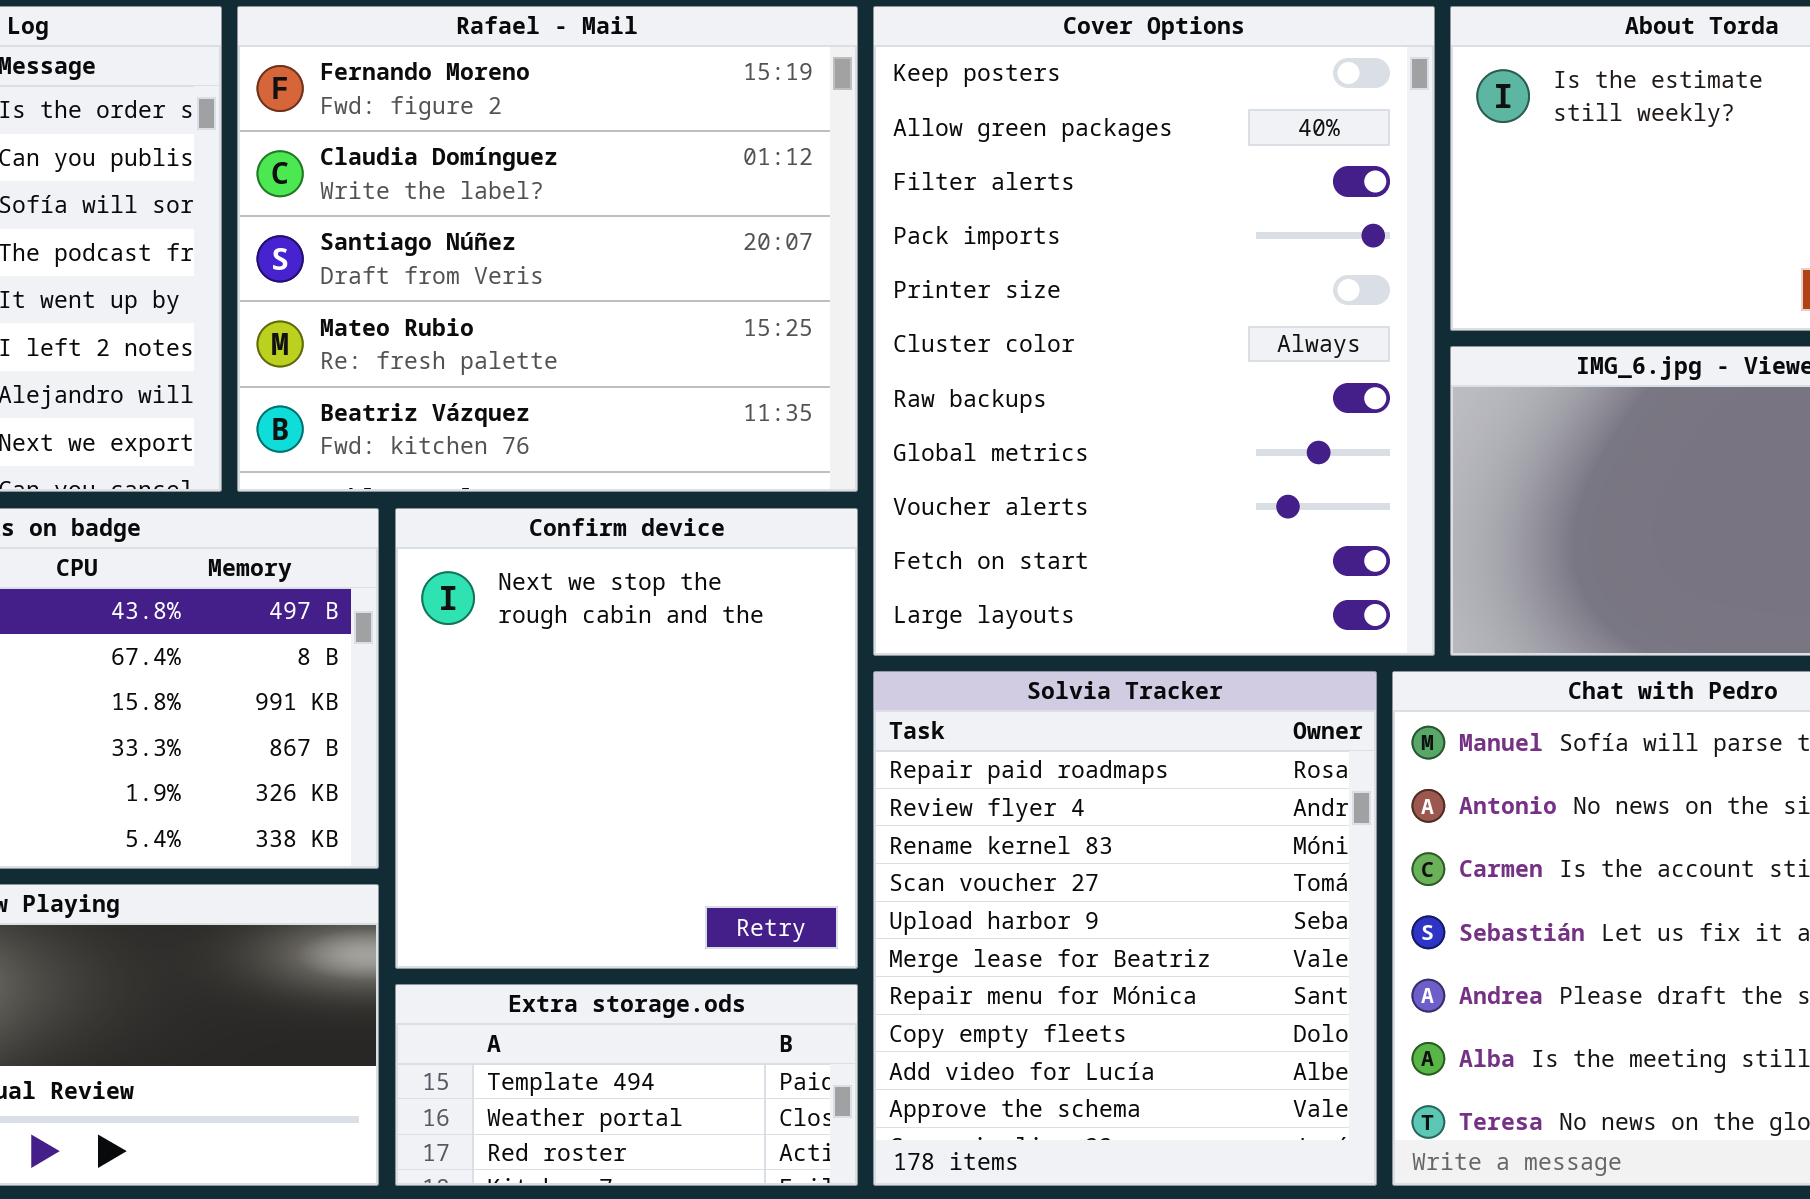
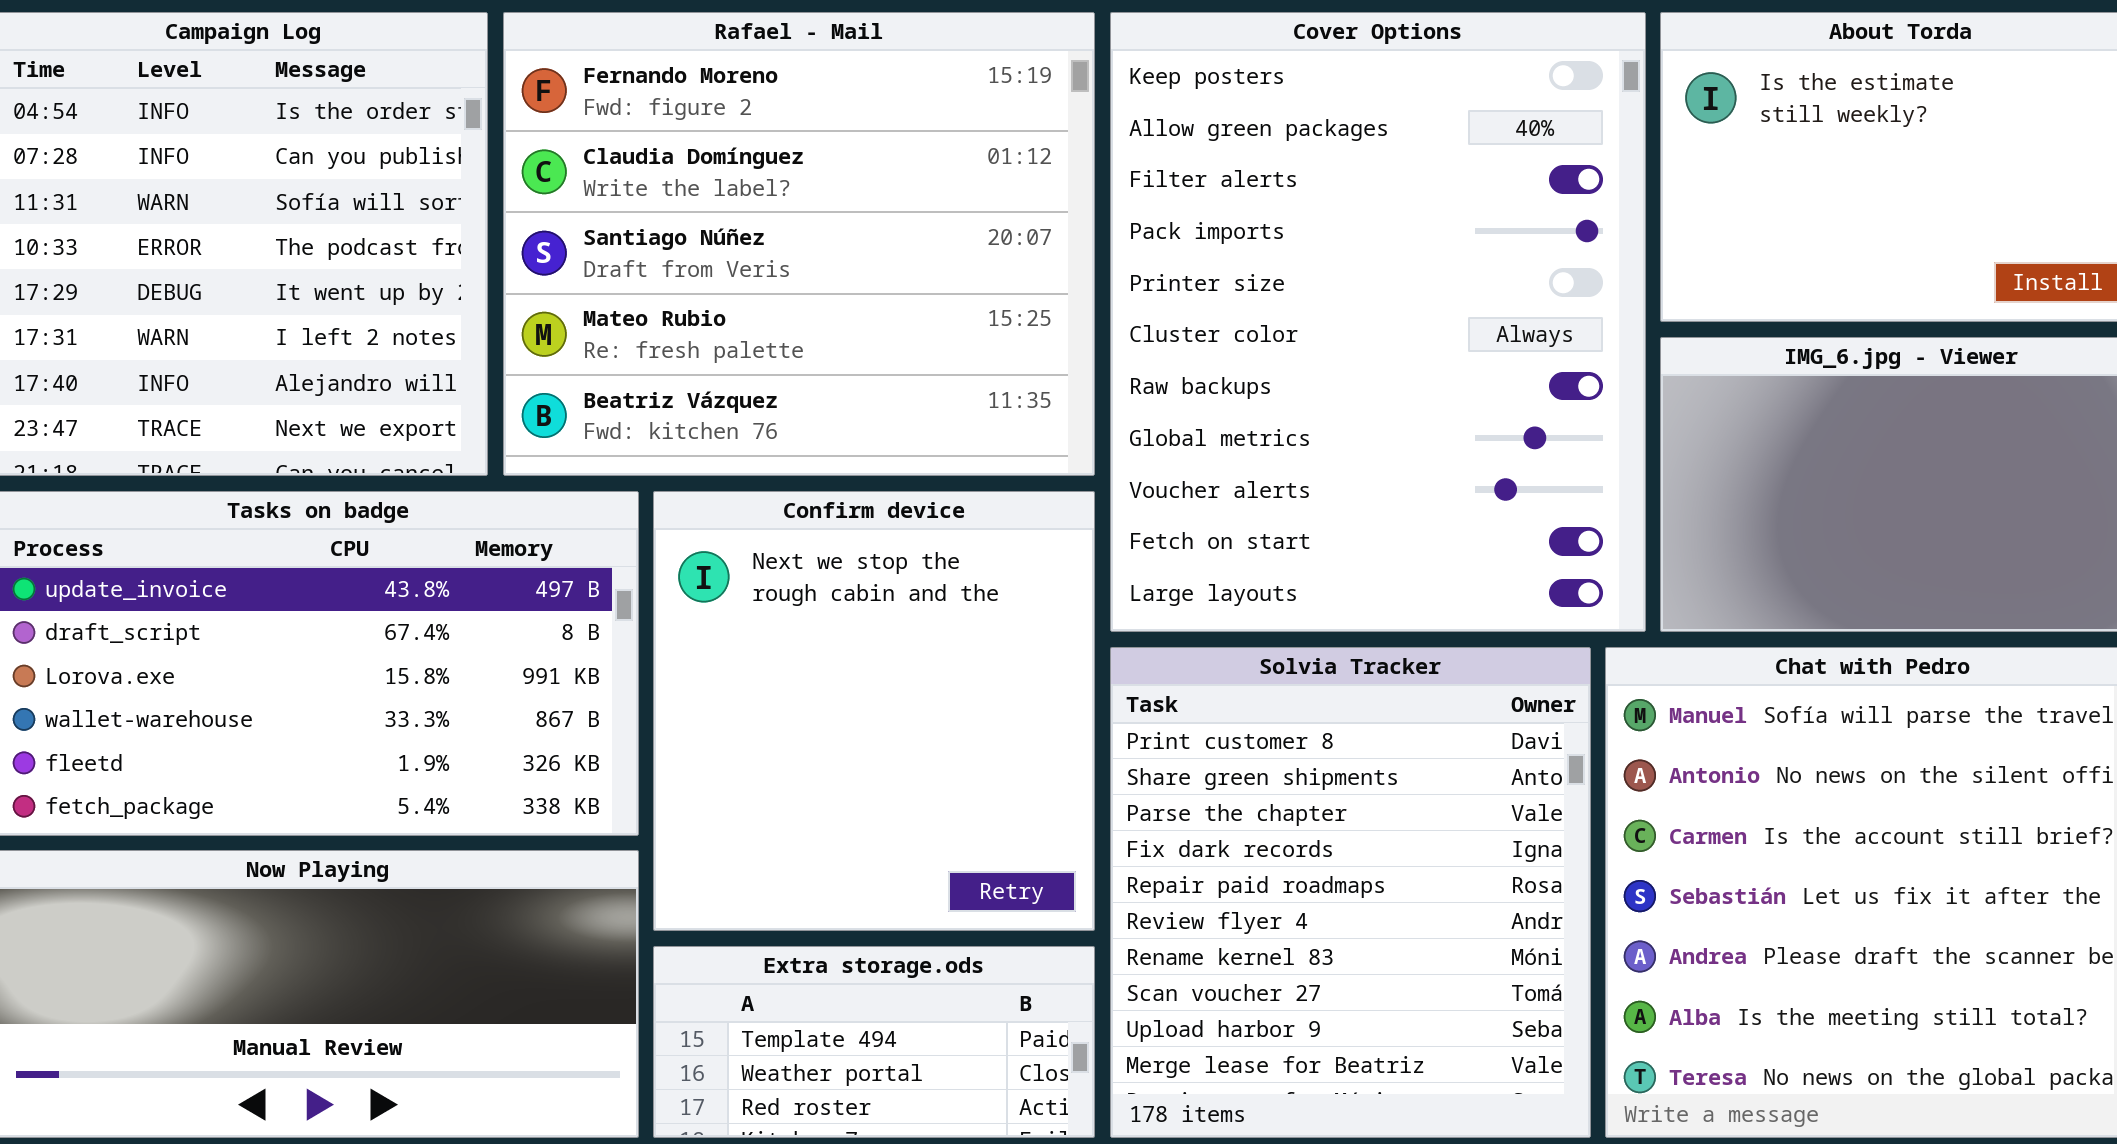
Solvia Tracker: [873,671,1377,1186] -> [1110,647,1591,1138], scrolled up 4 rows

